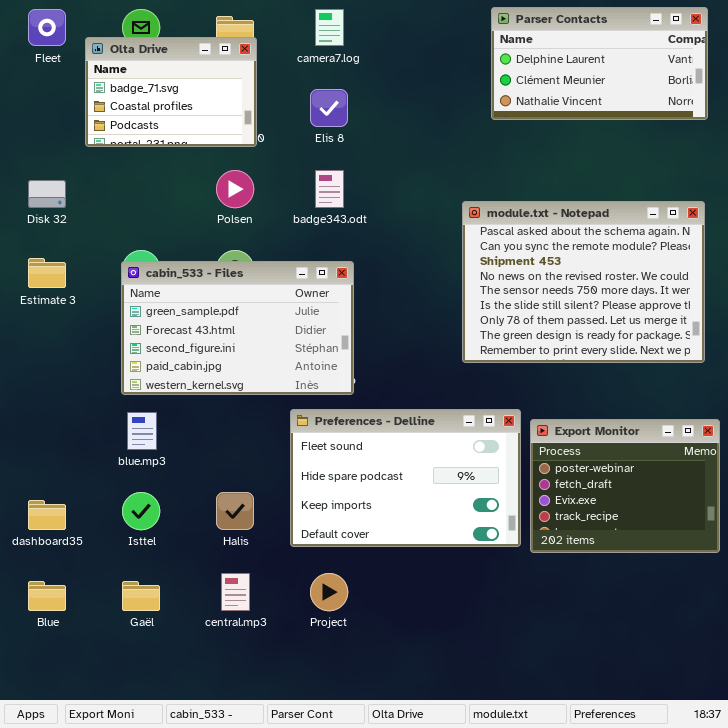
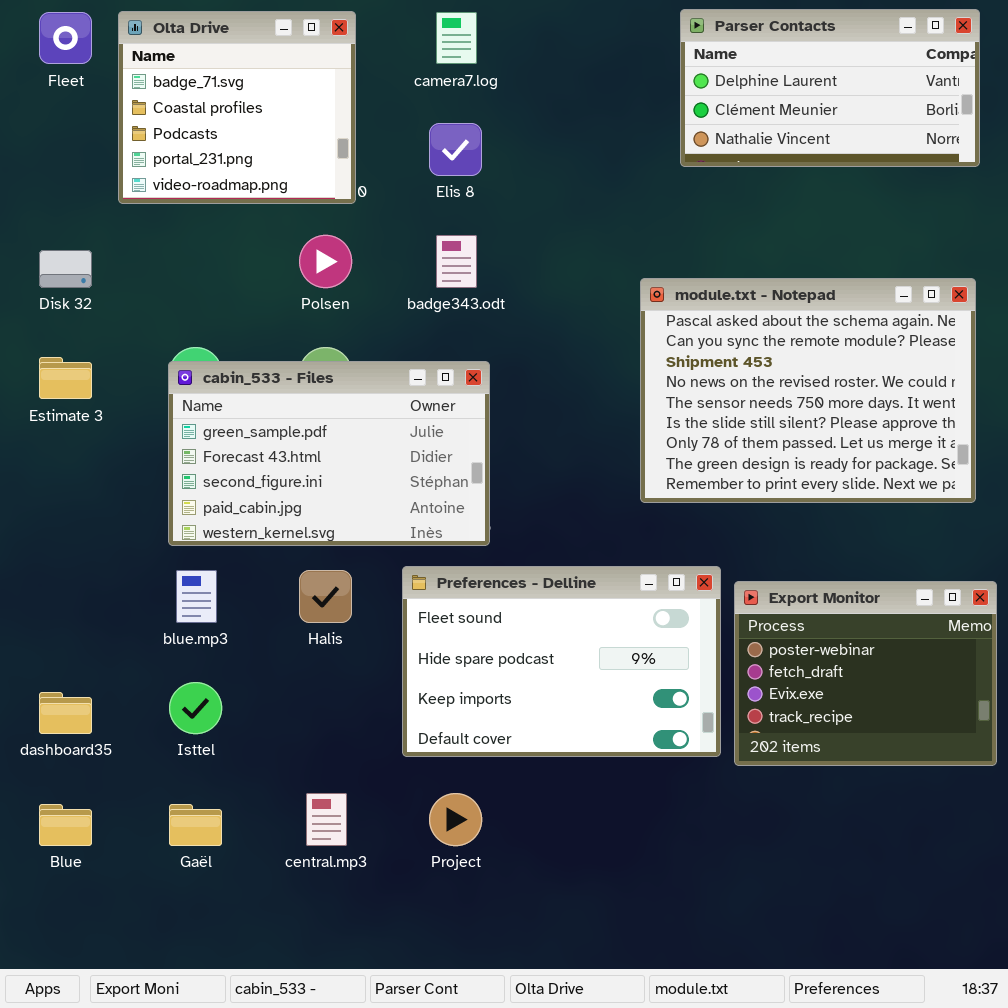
Olta Drive: [85,37,257,147] -> [118,11,356,204], resized
Halis: [216,492,254,530] -> [299,570,352,623], moved

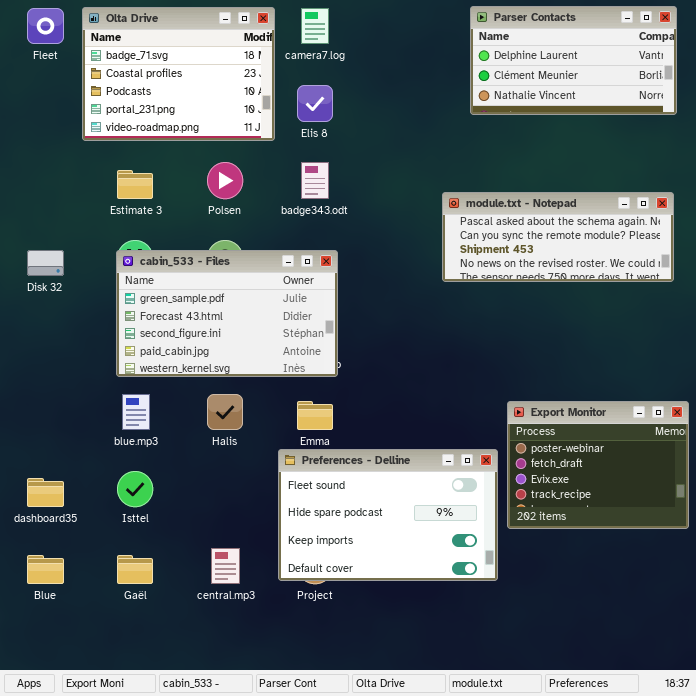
Olta Drive: [118,11,356,204] -> [82,7,275,141], resized
Disk 32: [39,250,92,288] -> [27,250,64,276], moved
module.txt - Notepad: [640,278,976,503] -> [442,192,674,282], resized
Estimate 3: [39,357,92,399] -> [117,170,153,199], moved
Preferences - Delline: [402,566,721,757] -> [278,449,498,581], moved

